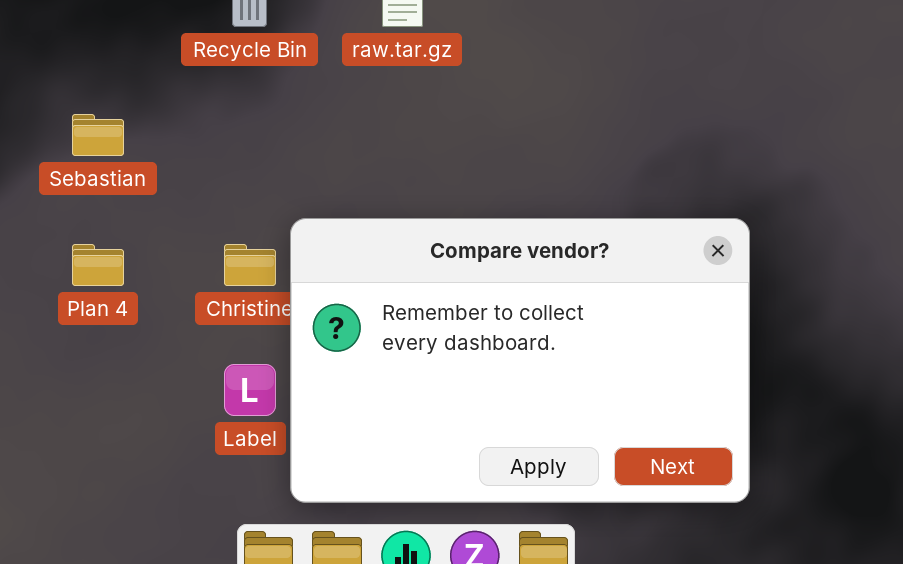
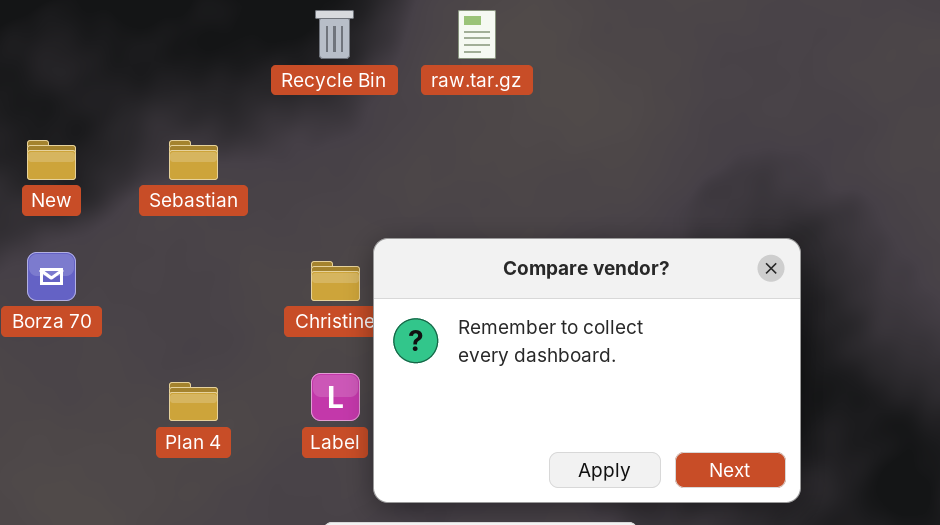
Plan 4: [72,244,124,286] -> [169,382,218,421], moved

